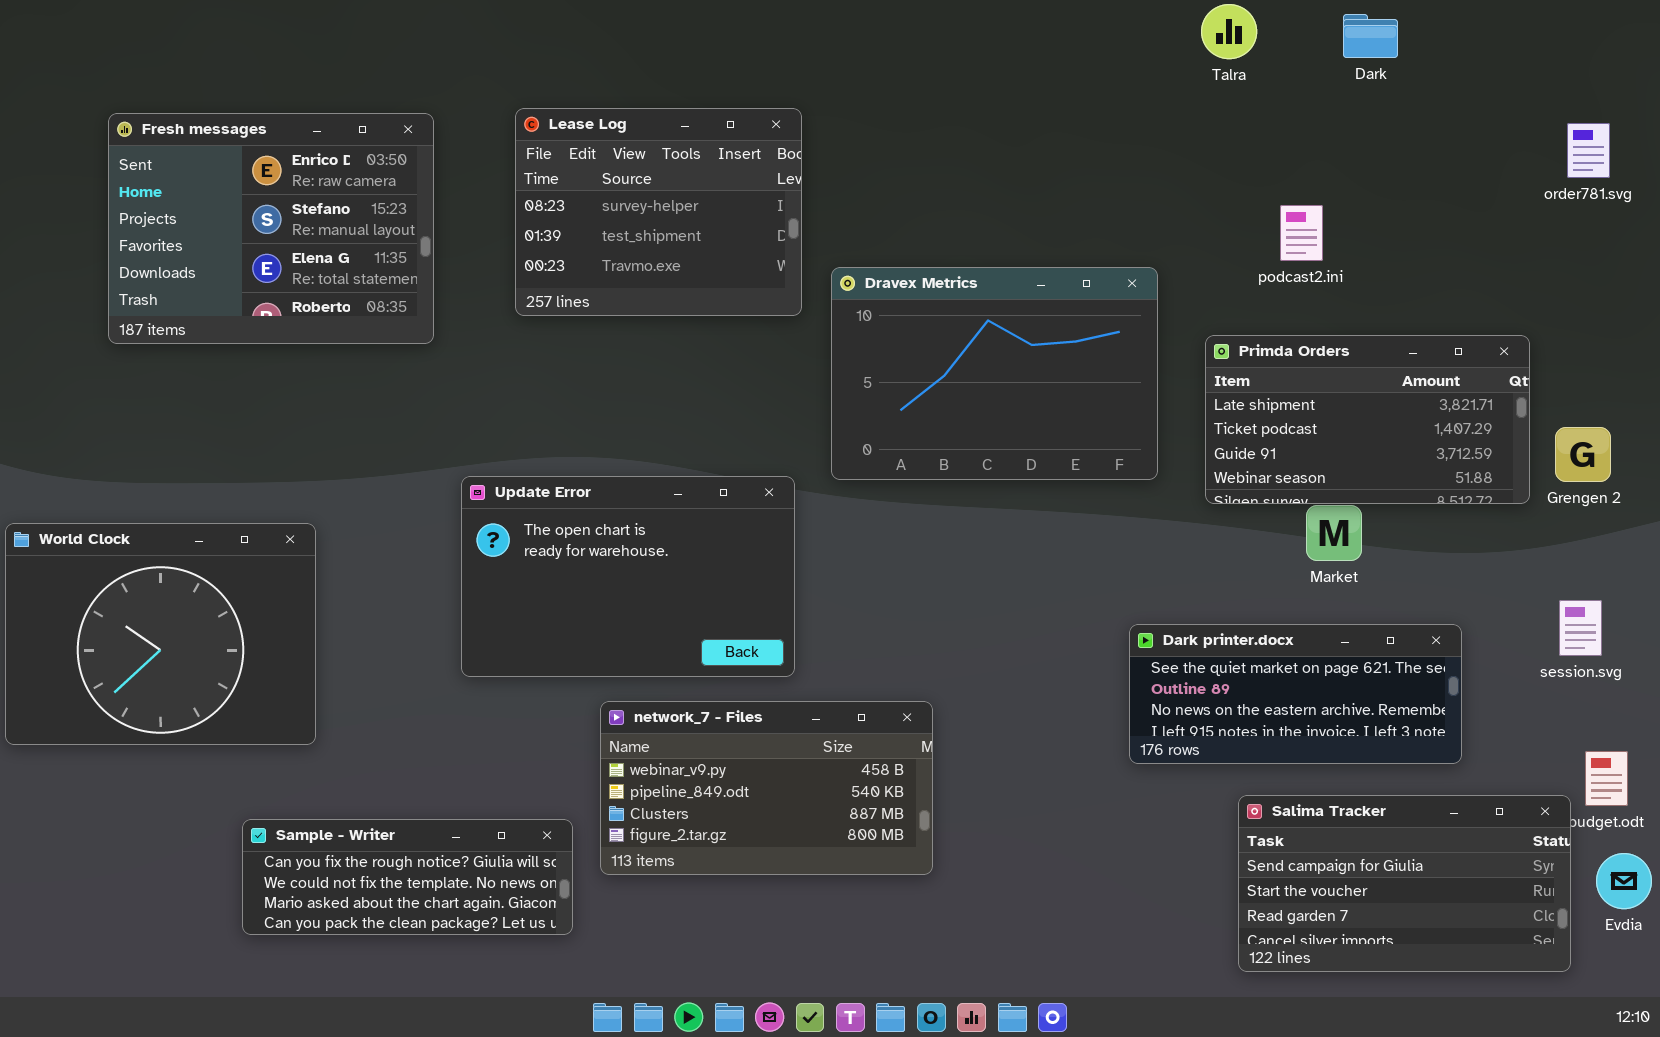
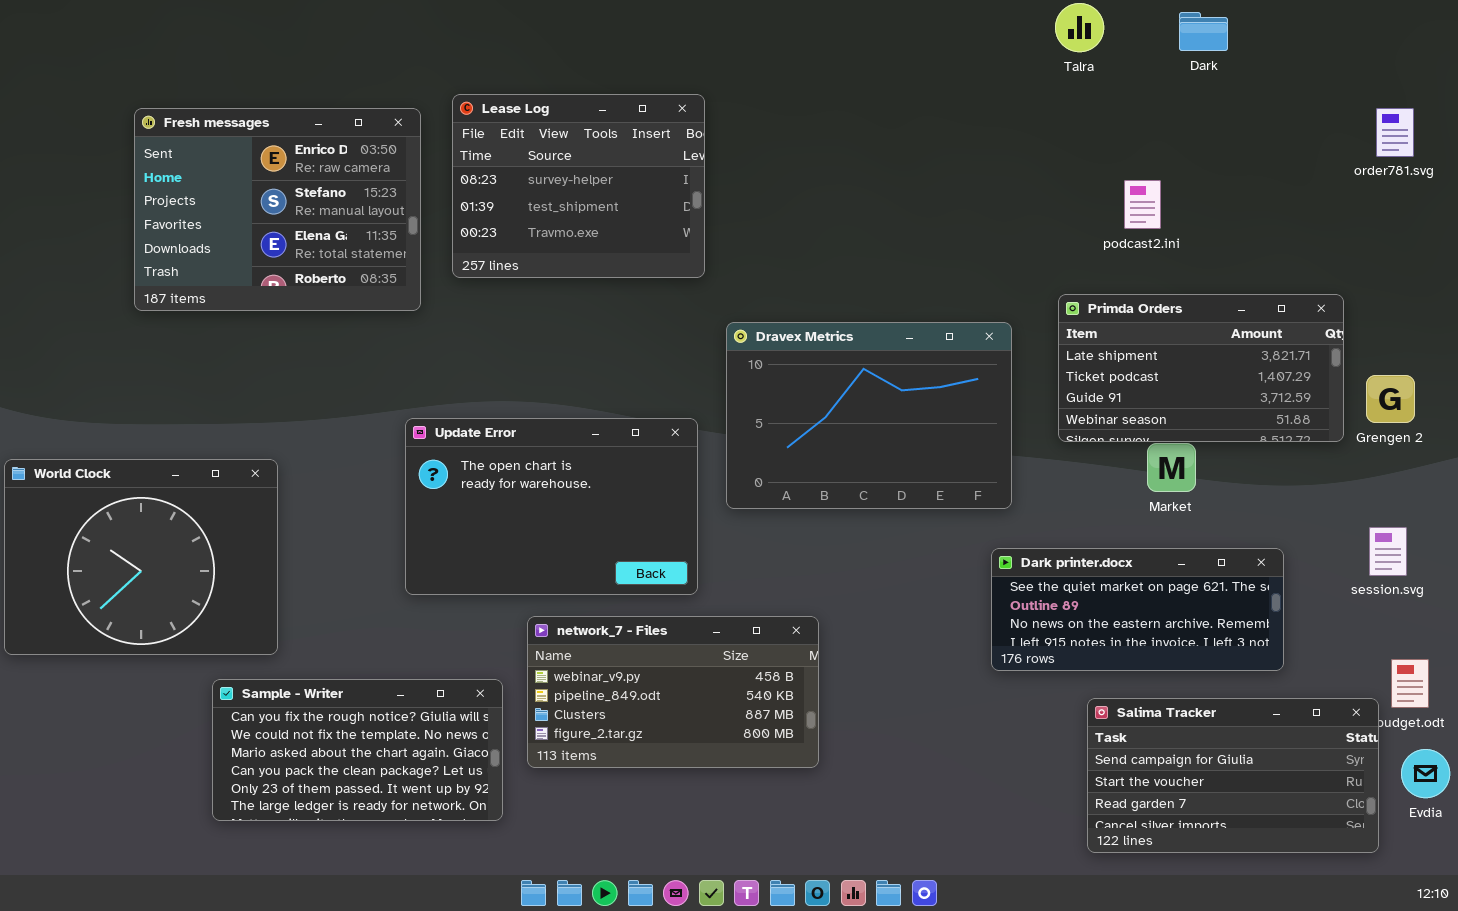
Fresh messages: [108,113,434,344] -> [134,108,421,311], moved
Dravex Metrics: [831,267,1158,480] -> [726,322,1012,509], moved
Sample - Writer: [242,819,573,935] -> [212,679,503,821], resized

